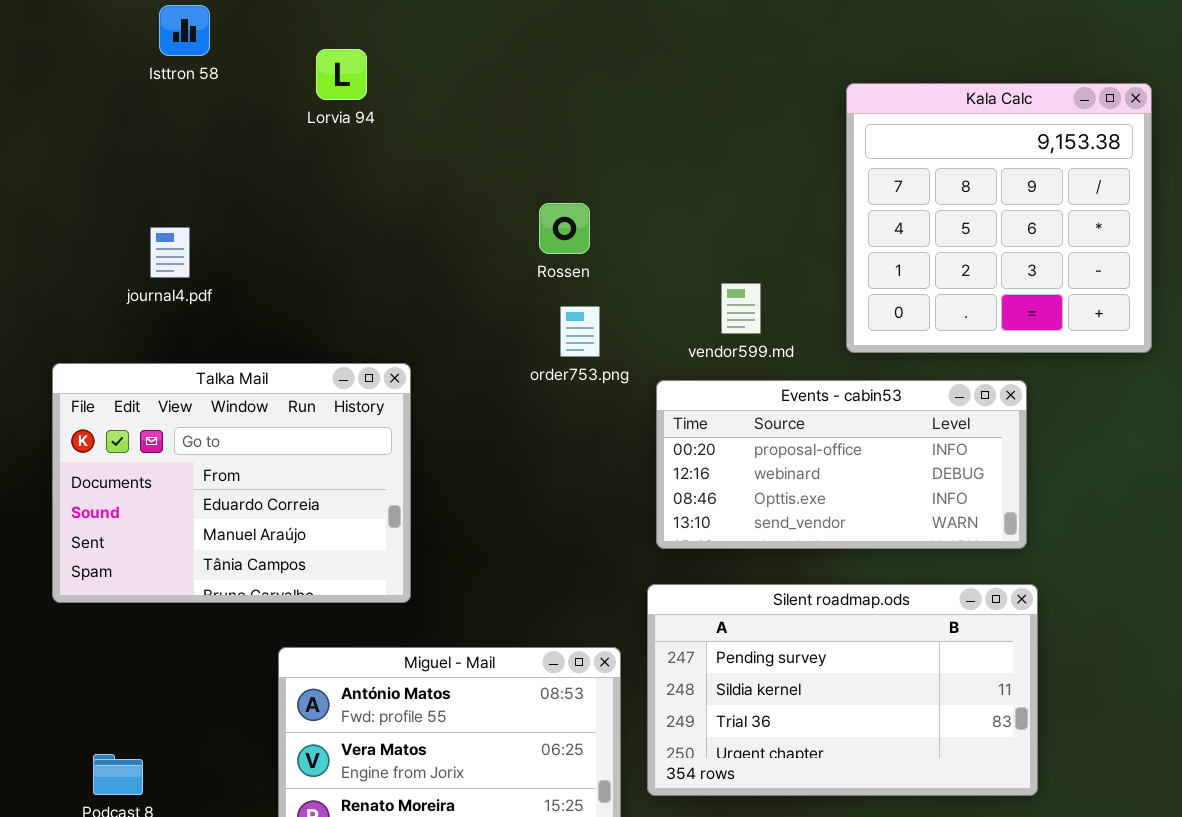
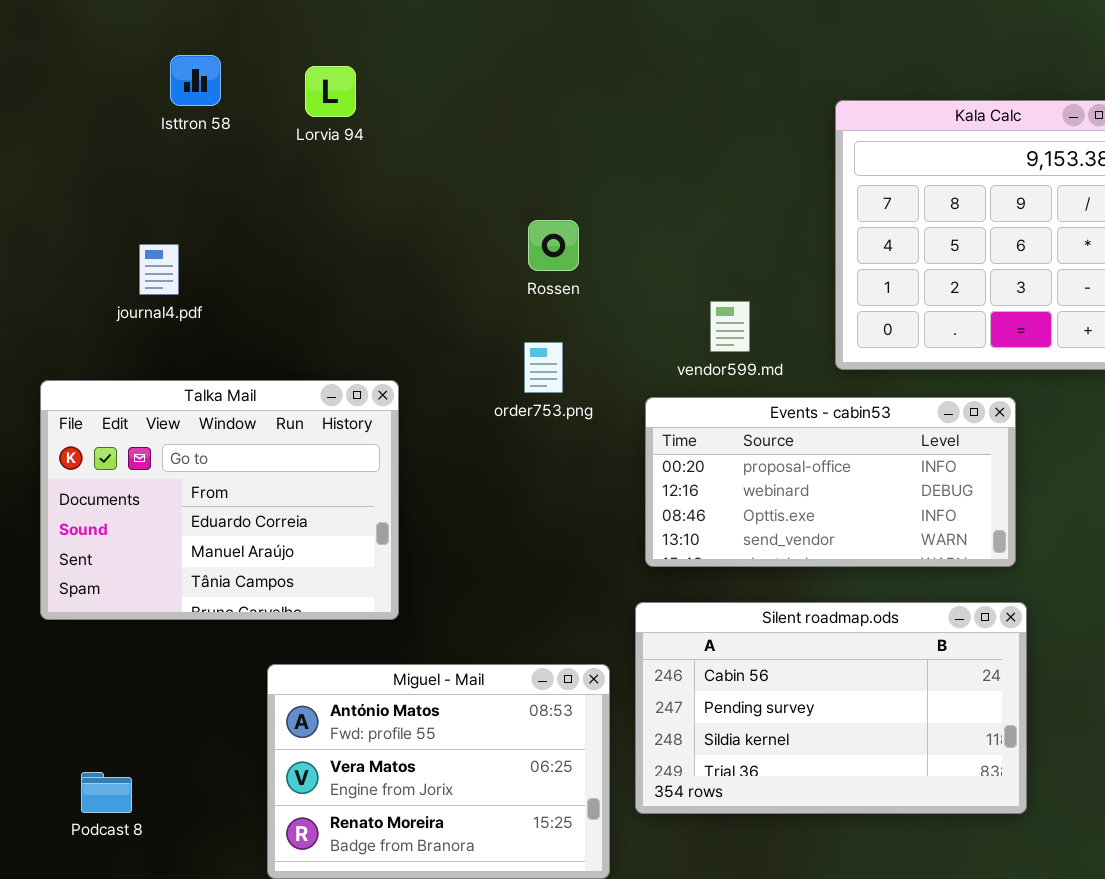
Isttron 58: [159,5,210,56] -> [170,55,221,106], moved
order753.png: [560,306,600,357] -> [524,342,563,393], moved
Silent roadmap.ods: [647,584,1038,796] -> [635,602,1027,814], scrolled up 1 row

